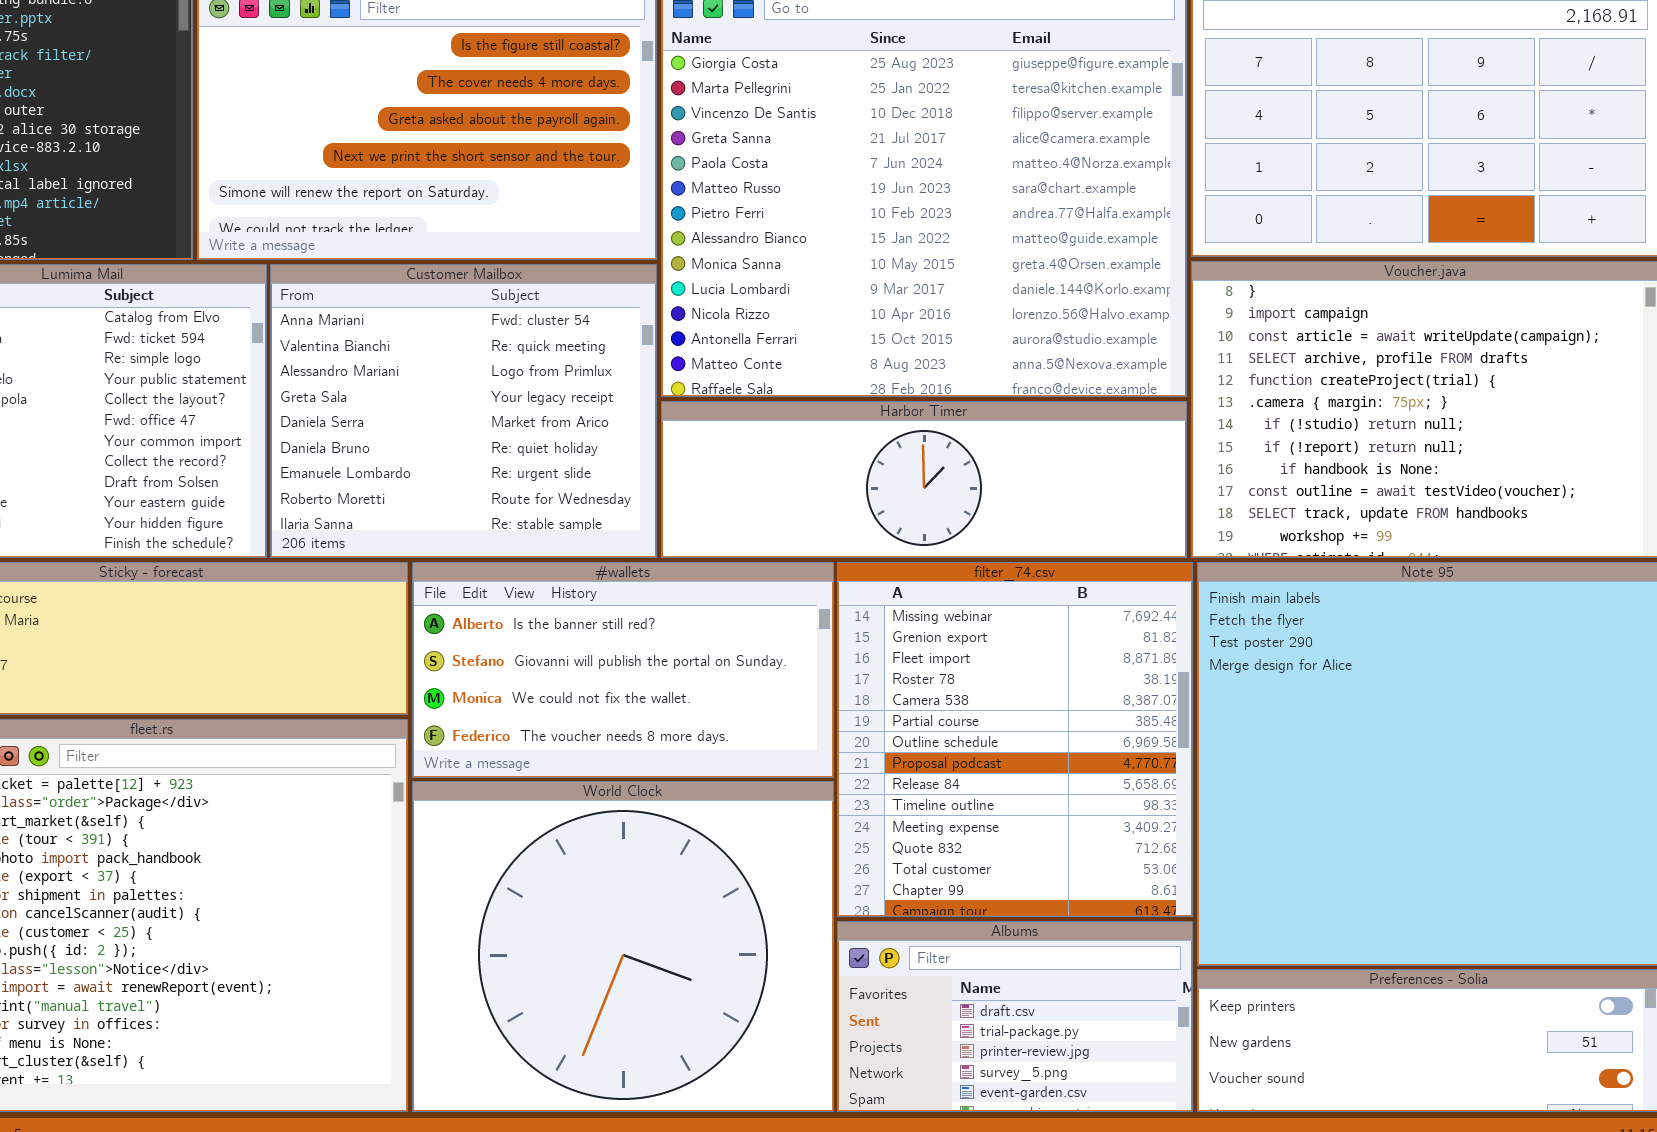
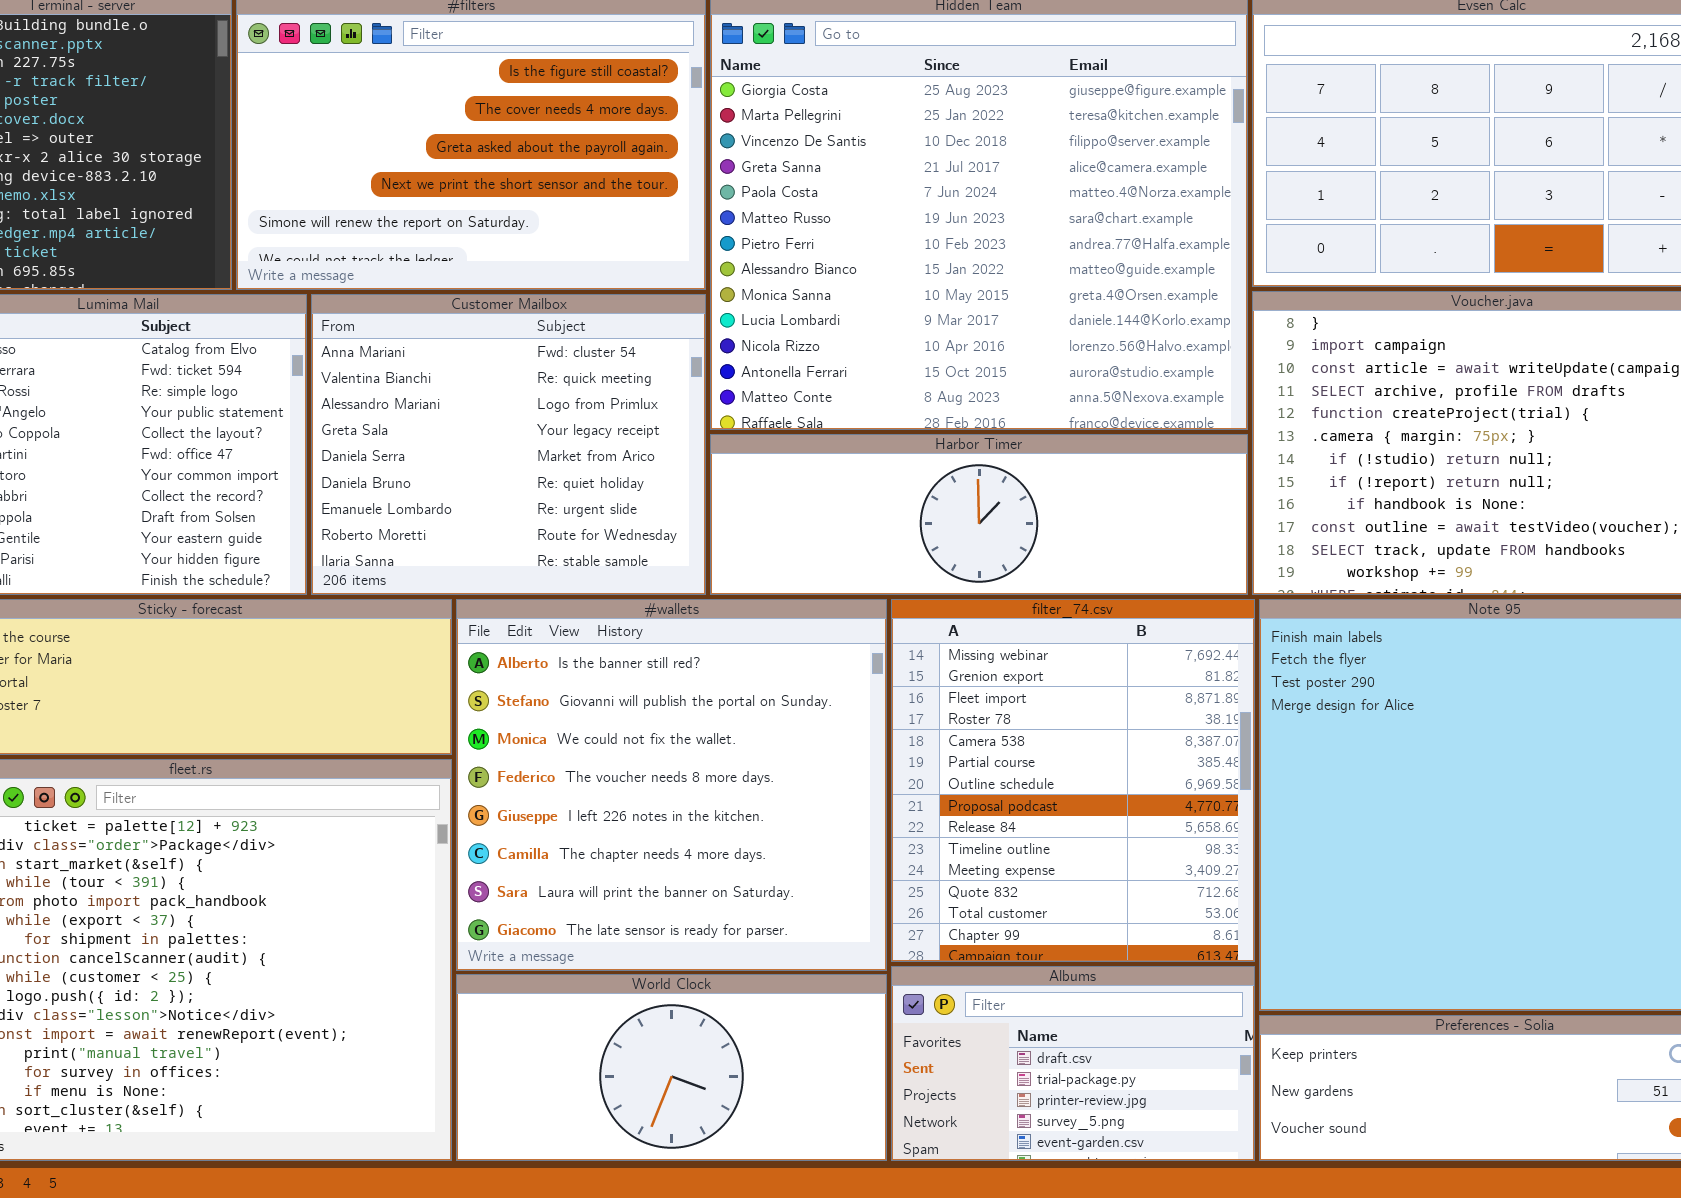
#wallets: [412,562,834,778] -> [456,599,887,971], resized
World Clock: [412,781,834,1112] -> [456,974,887,1161], resized

